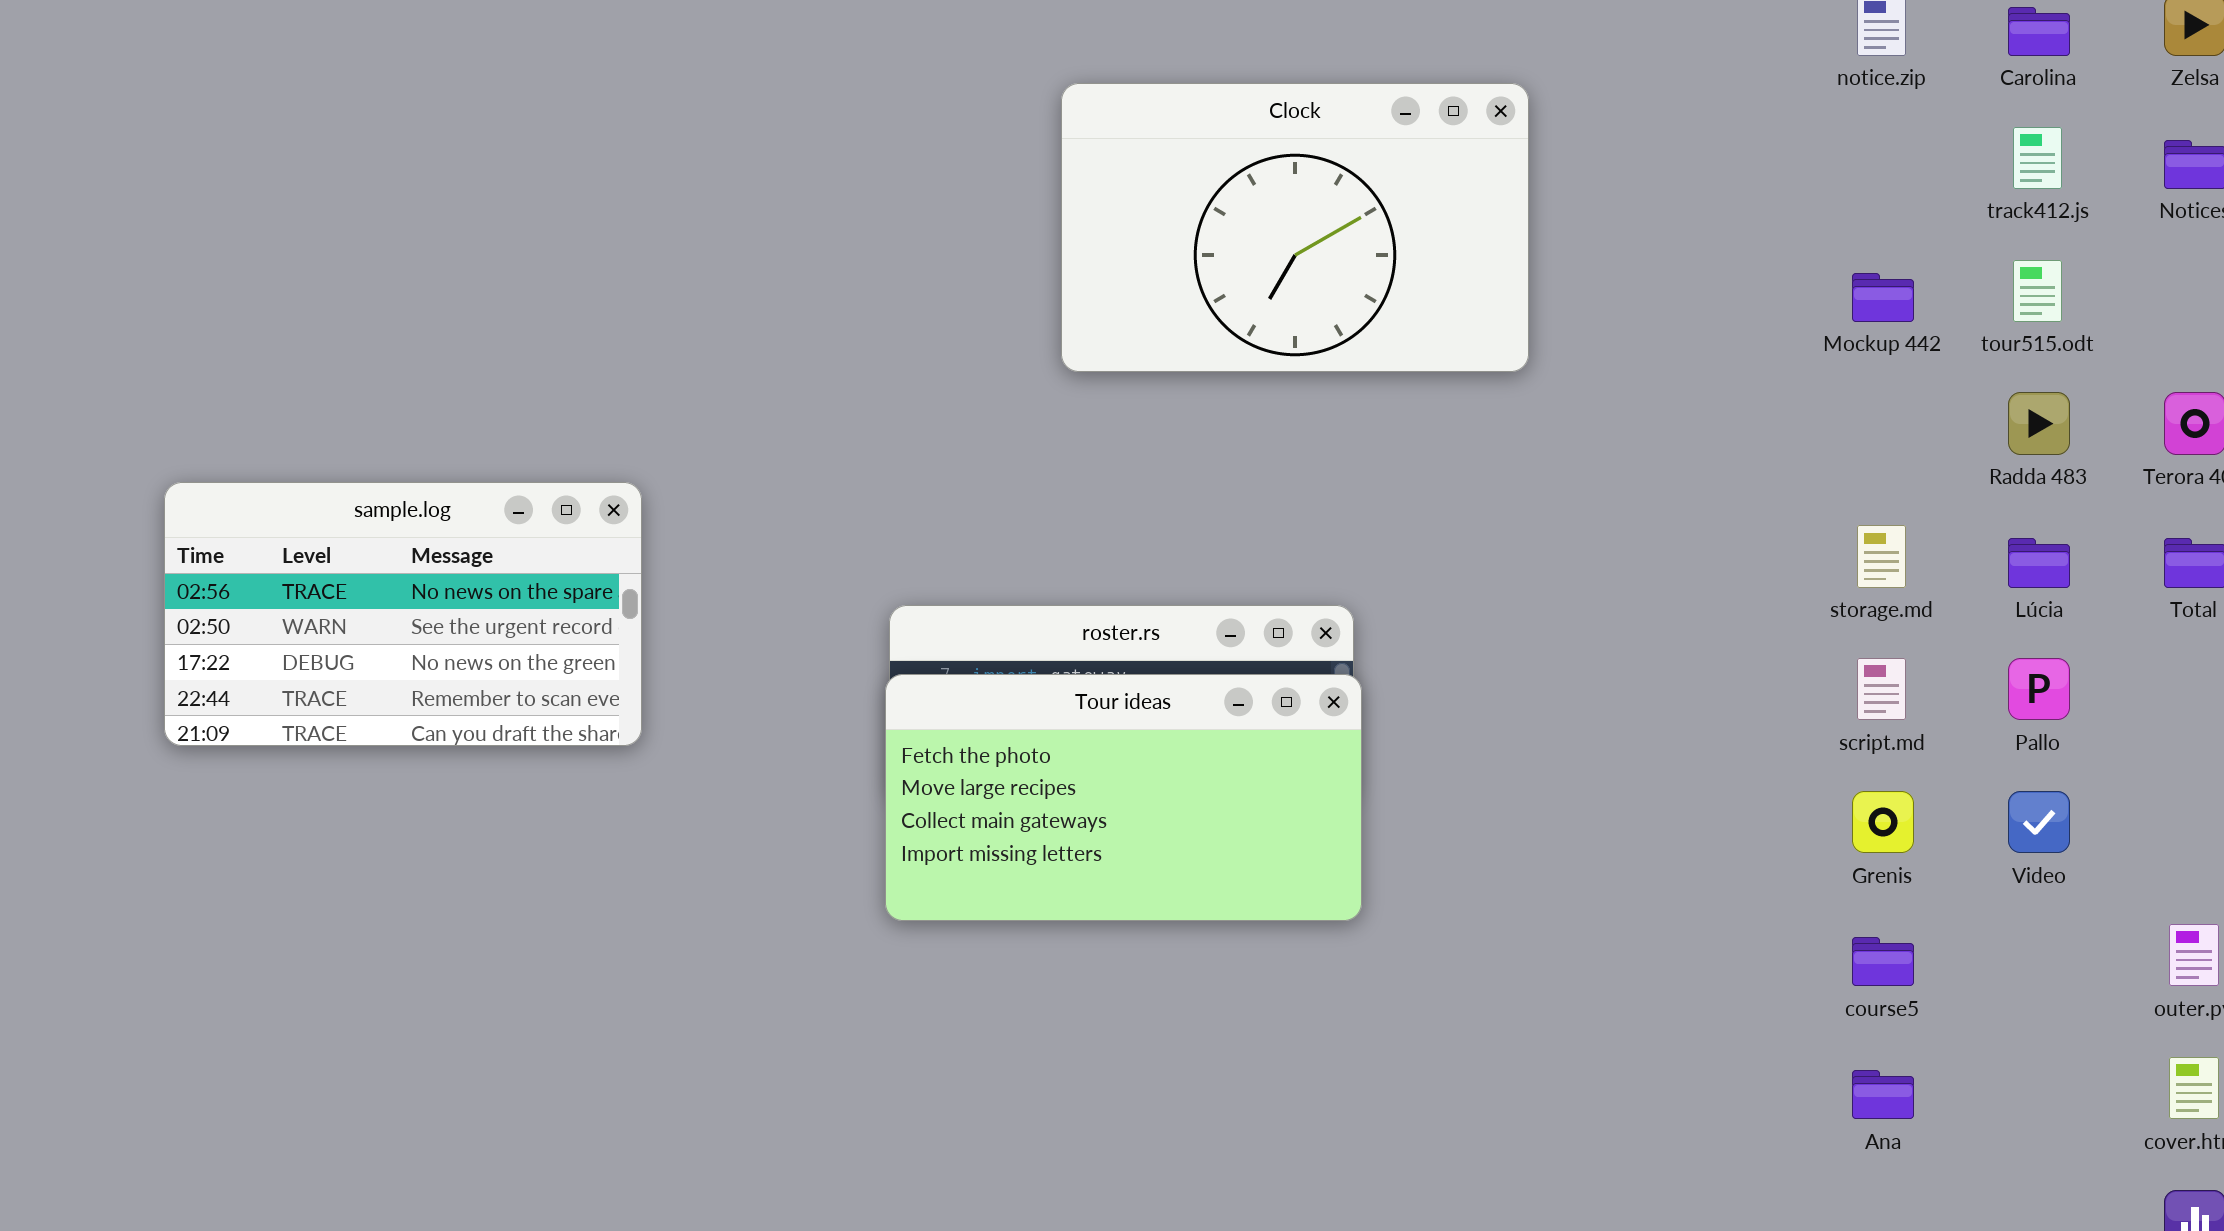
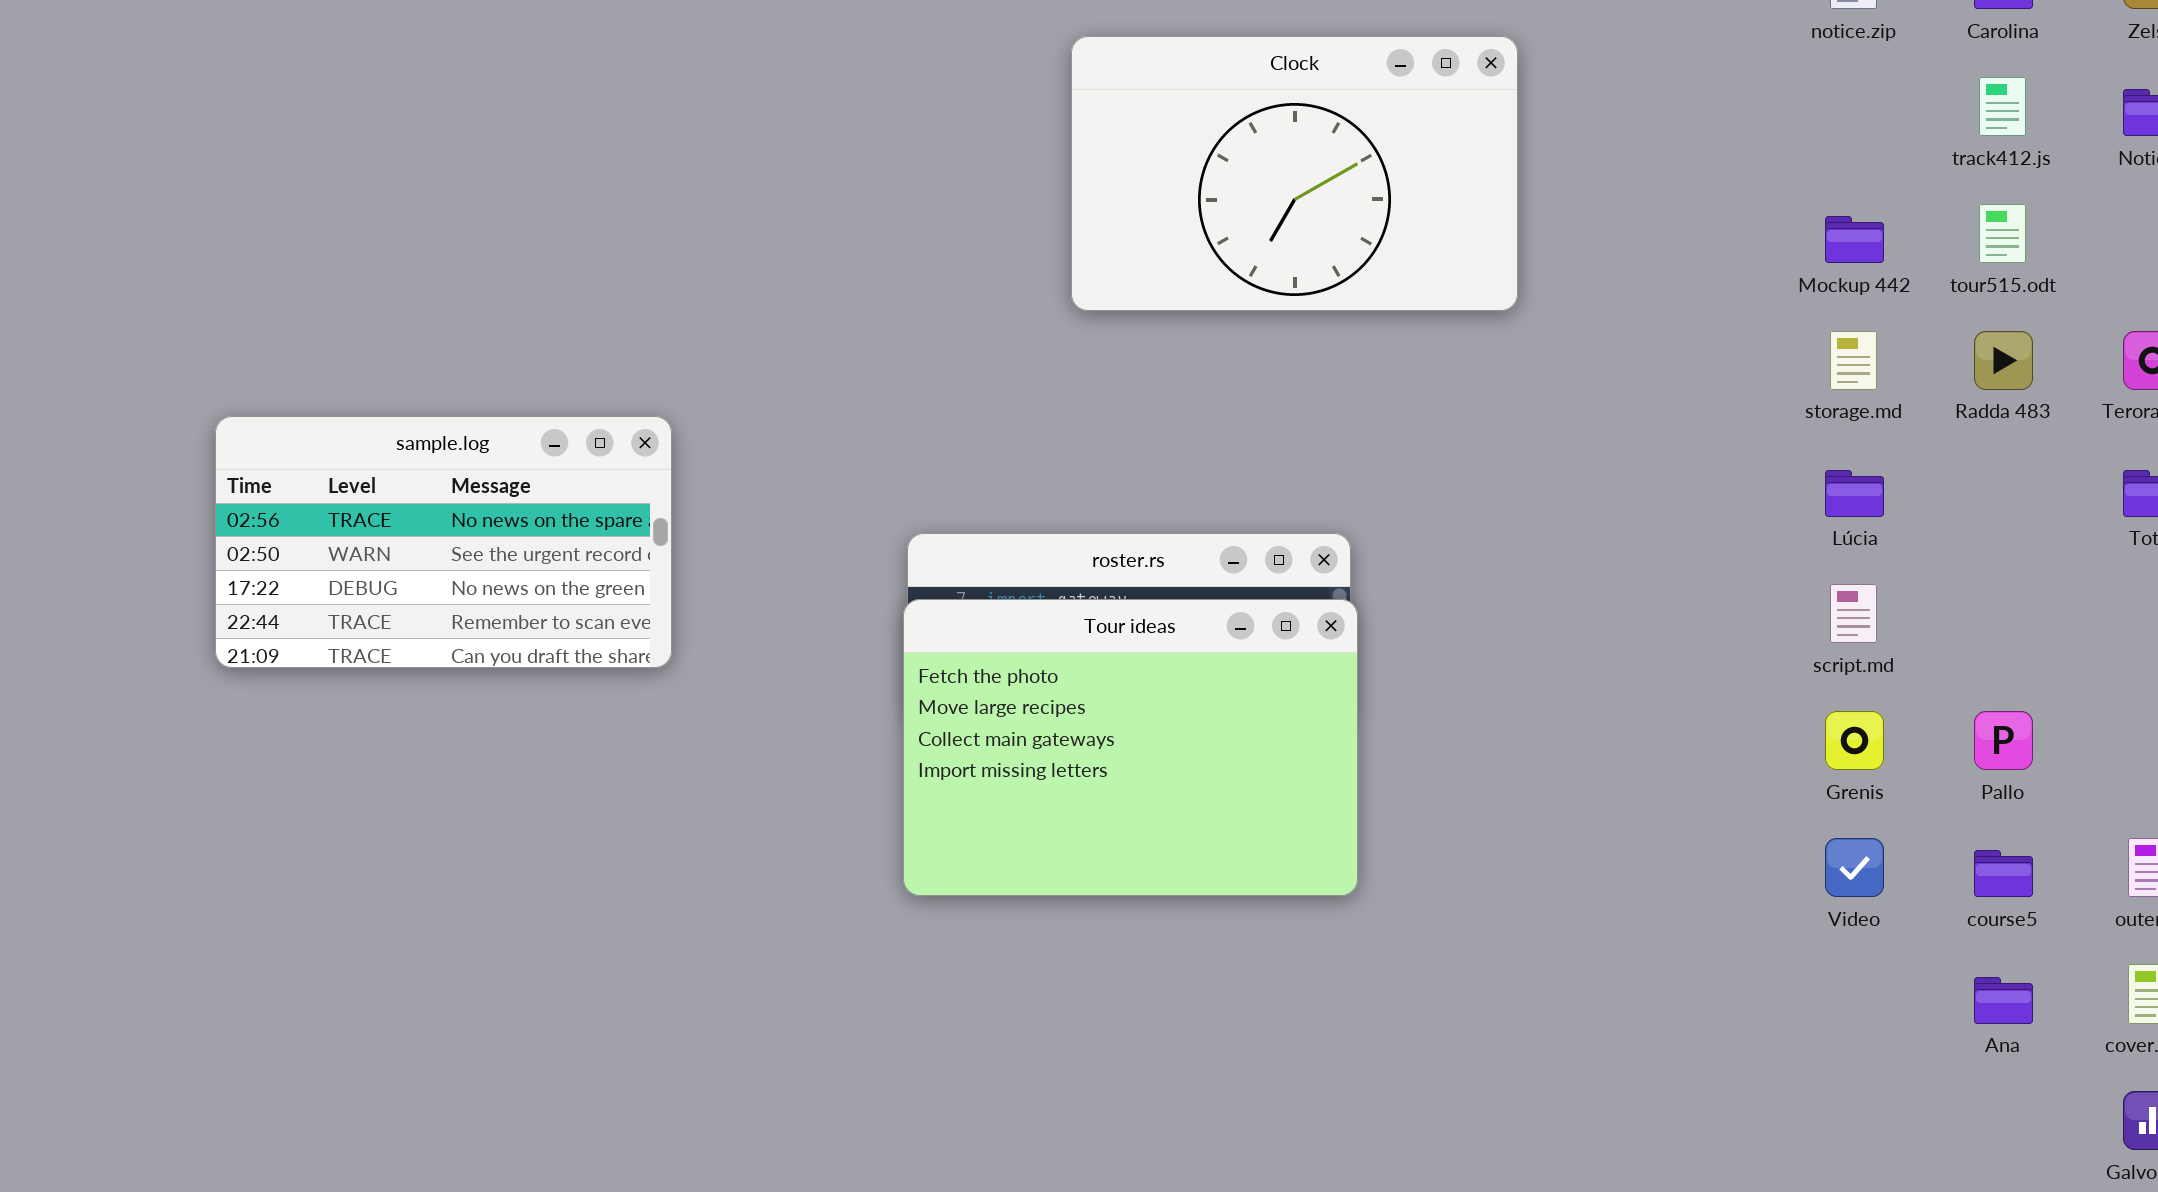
storage.md: [1857,525,1906,588] -> [1830,331,1877,390], moved
Lúcia: [2008,538,2070,588] -> [1825,470,1884,517], moved
Pallo: [2008,658,2070,720] -> [1974,711,2033,770], moved
Tour ideas: [885,674,1362,921] -> [903,599,1358,896], resized
Video: [2008,791,2070,853] -> [1825,838,1884,897], moved
course5: [1852,937,1914,986] -> [1974,850,2033,897], moved
Ana: [1852,1070,1914,1119] -> [1974,977,2033,1024], moved

